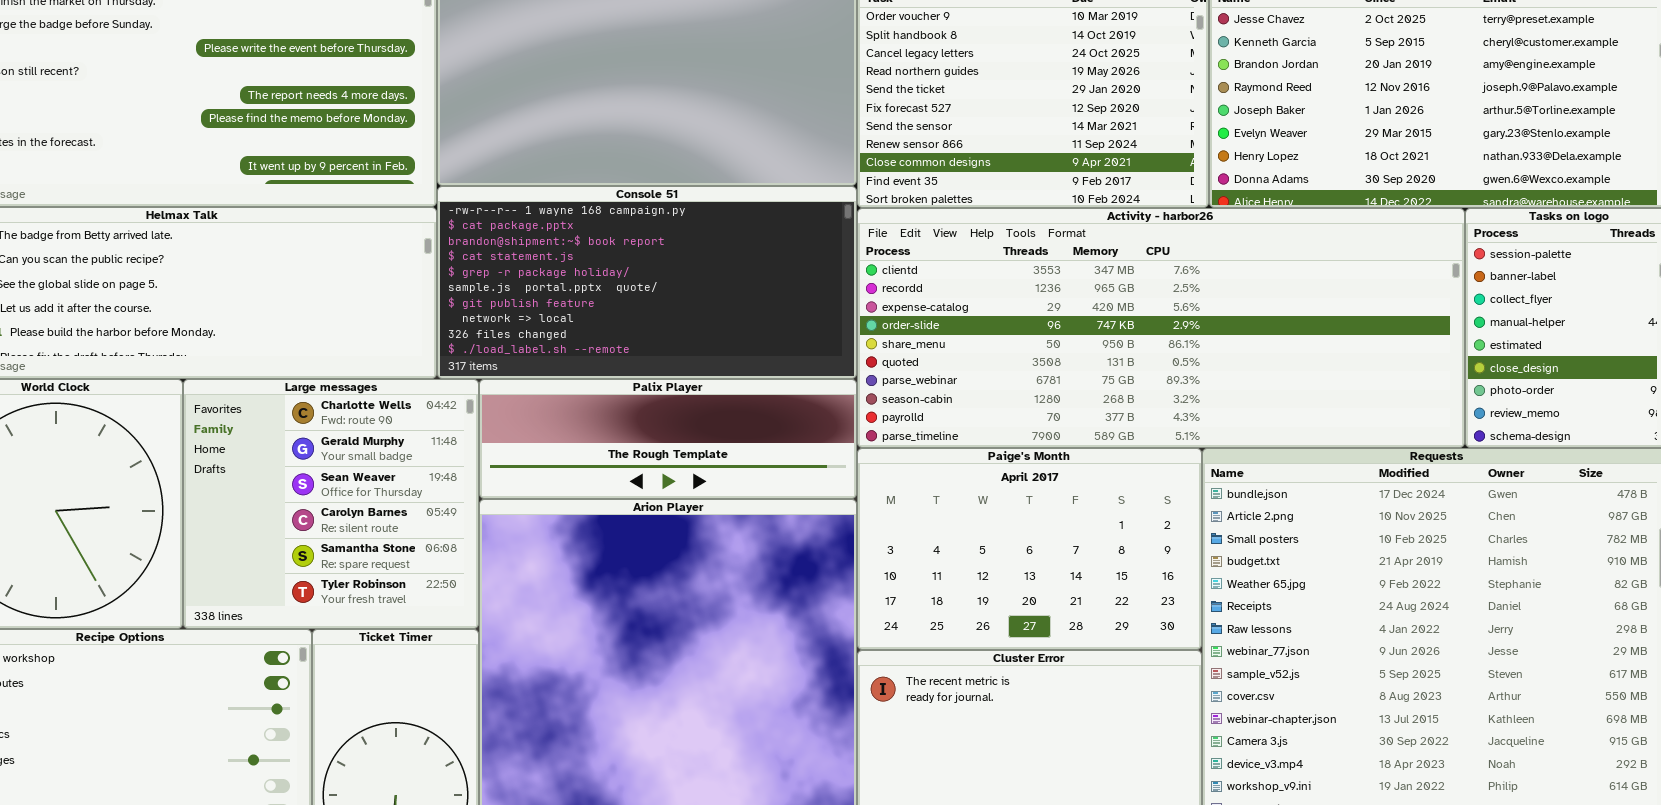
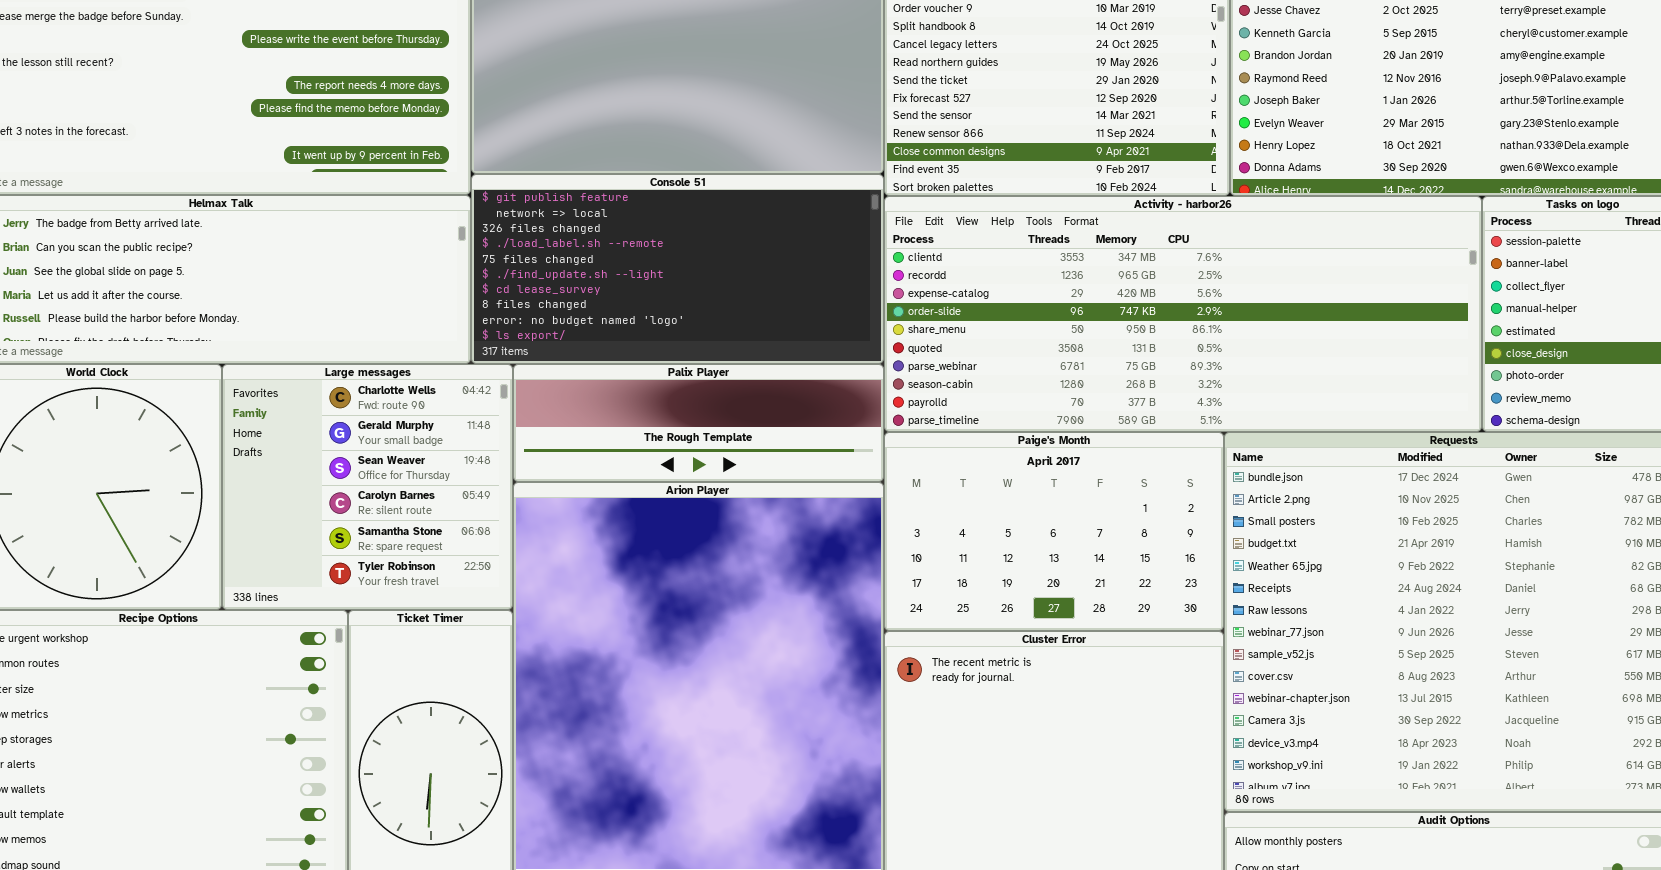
Console 51: [437,186,857,379] -> [471,174,884,364], scrolled down 6 rows

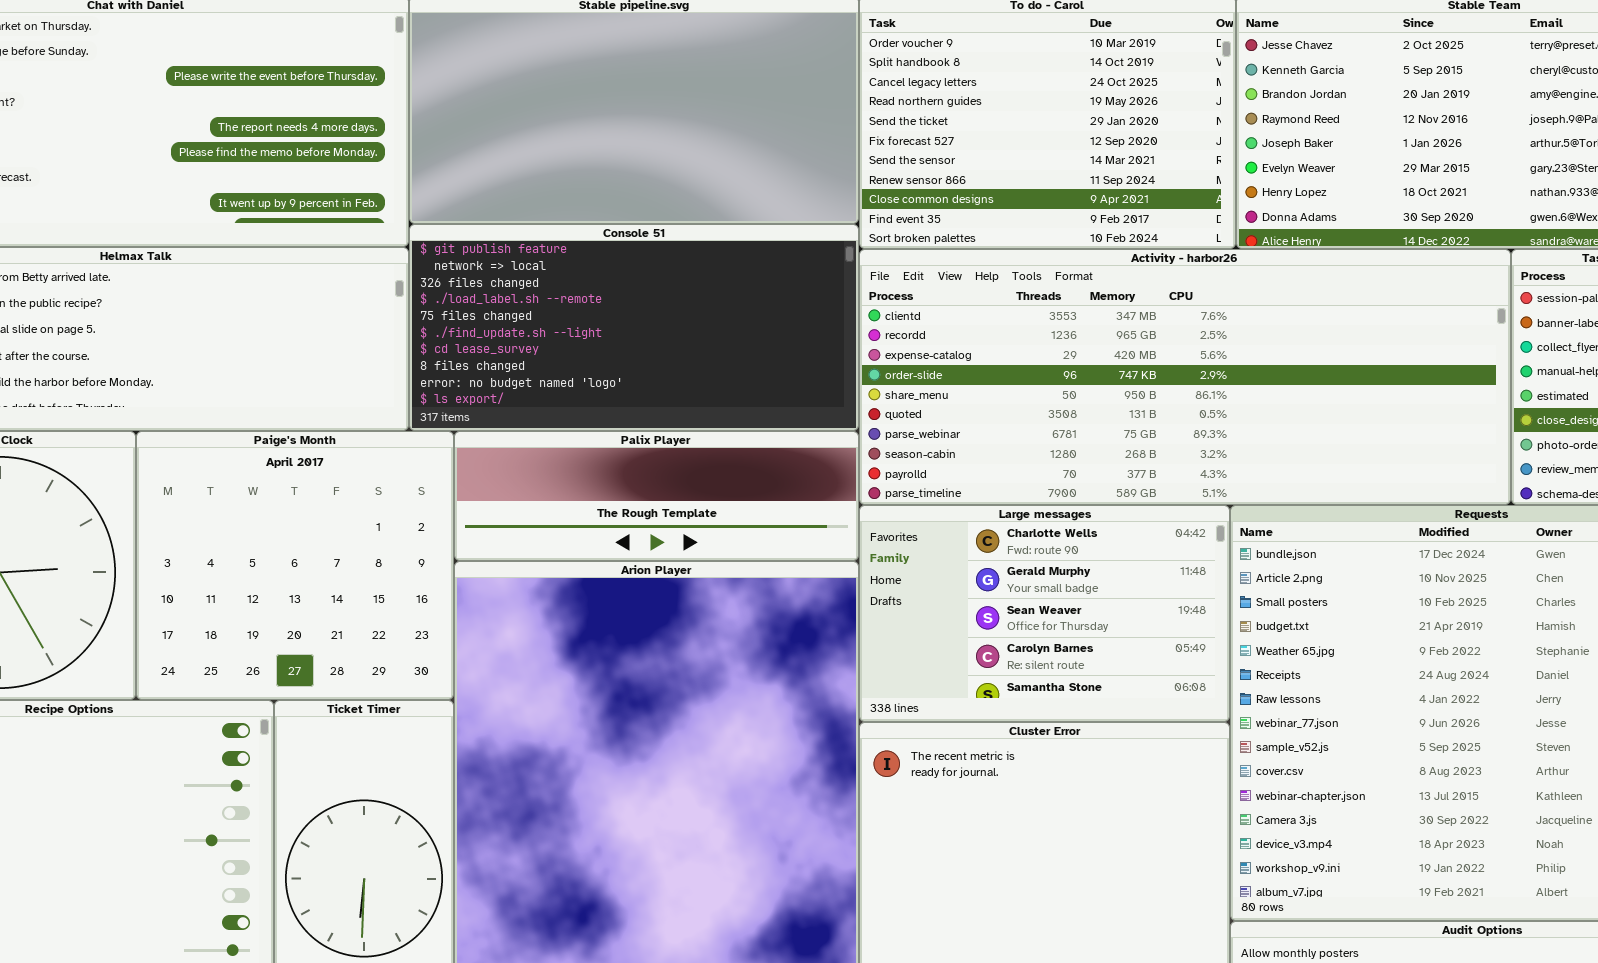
Large messages: [222,364,513,610] -> [859,505,1230,722], moved, resized
Paige's Month: [884,432,1224,631] -> [136,431,454,700], moved, resized

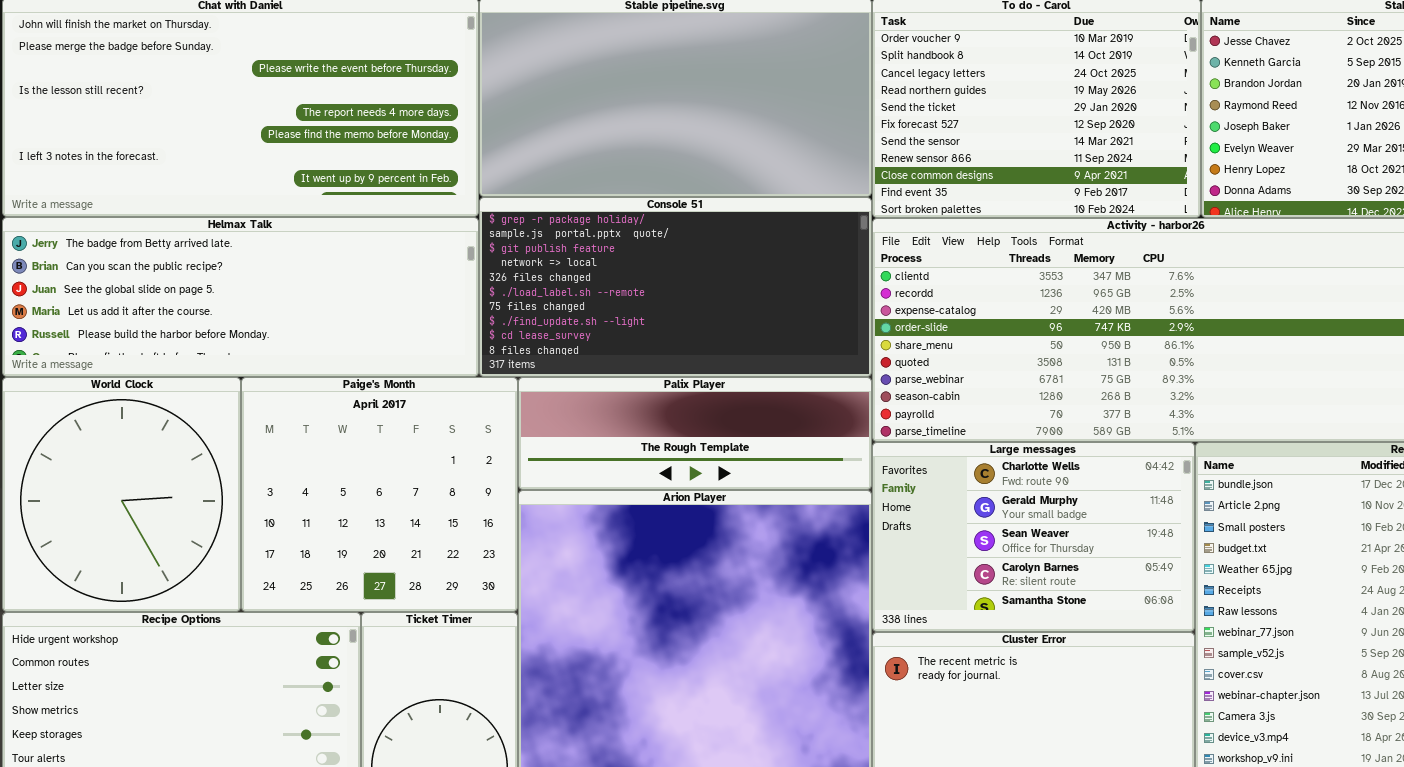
Console 51: [409,224,859,431] -> [479,197,872,377], scrolled up 2 rows

